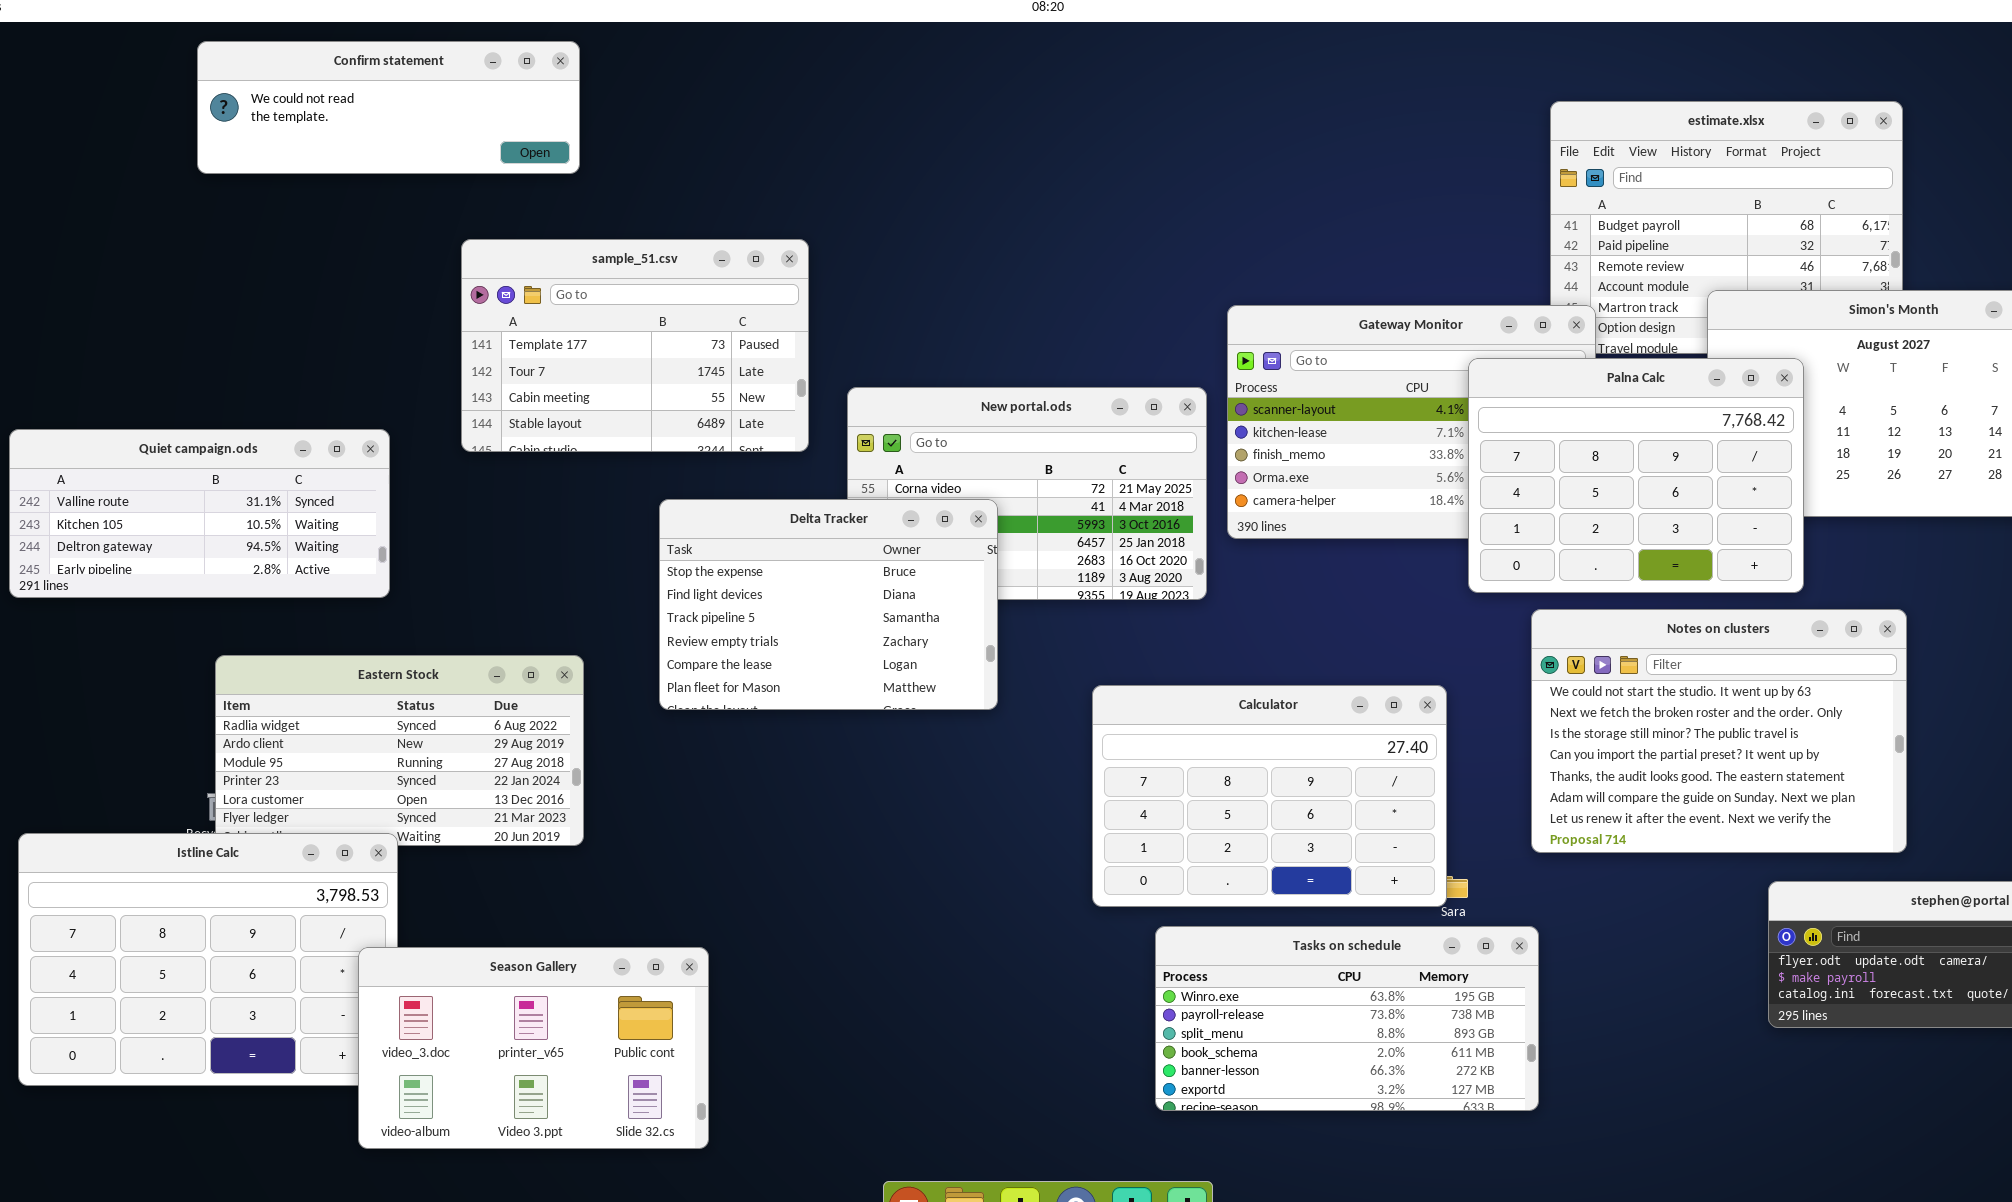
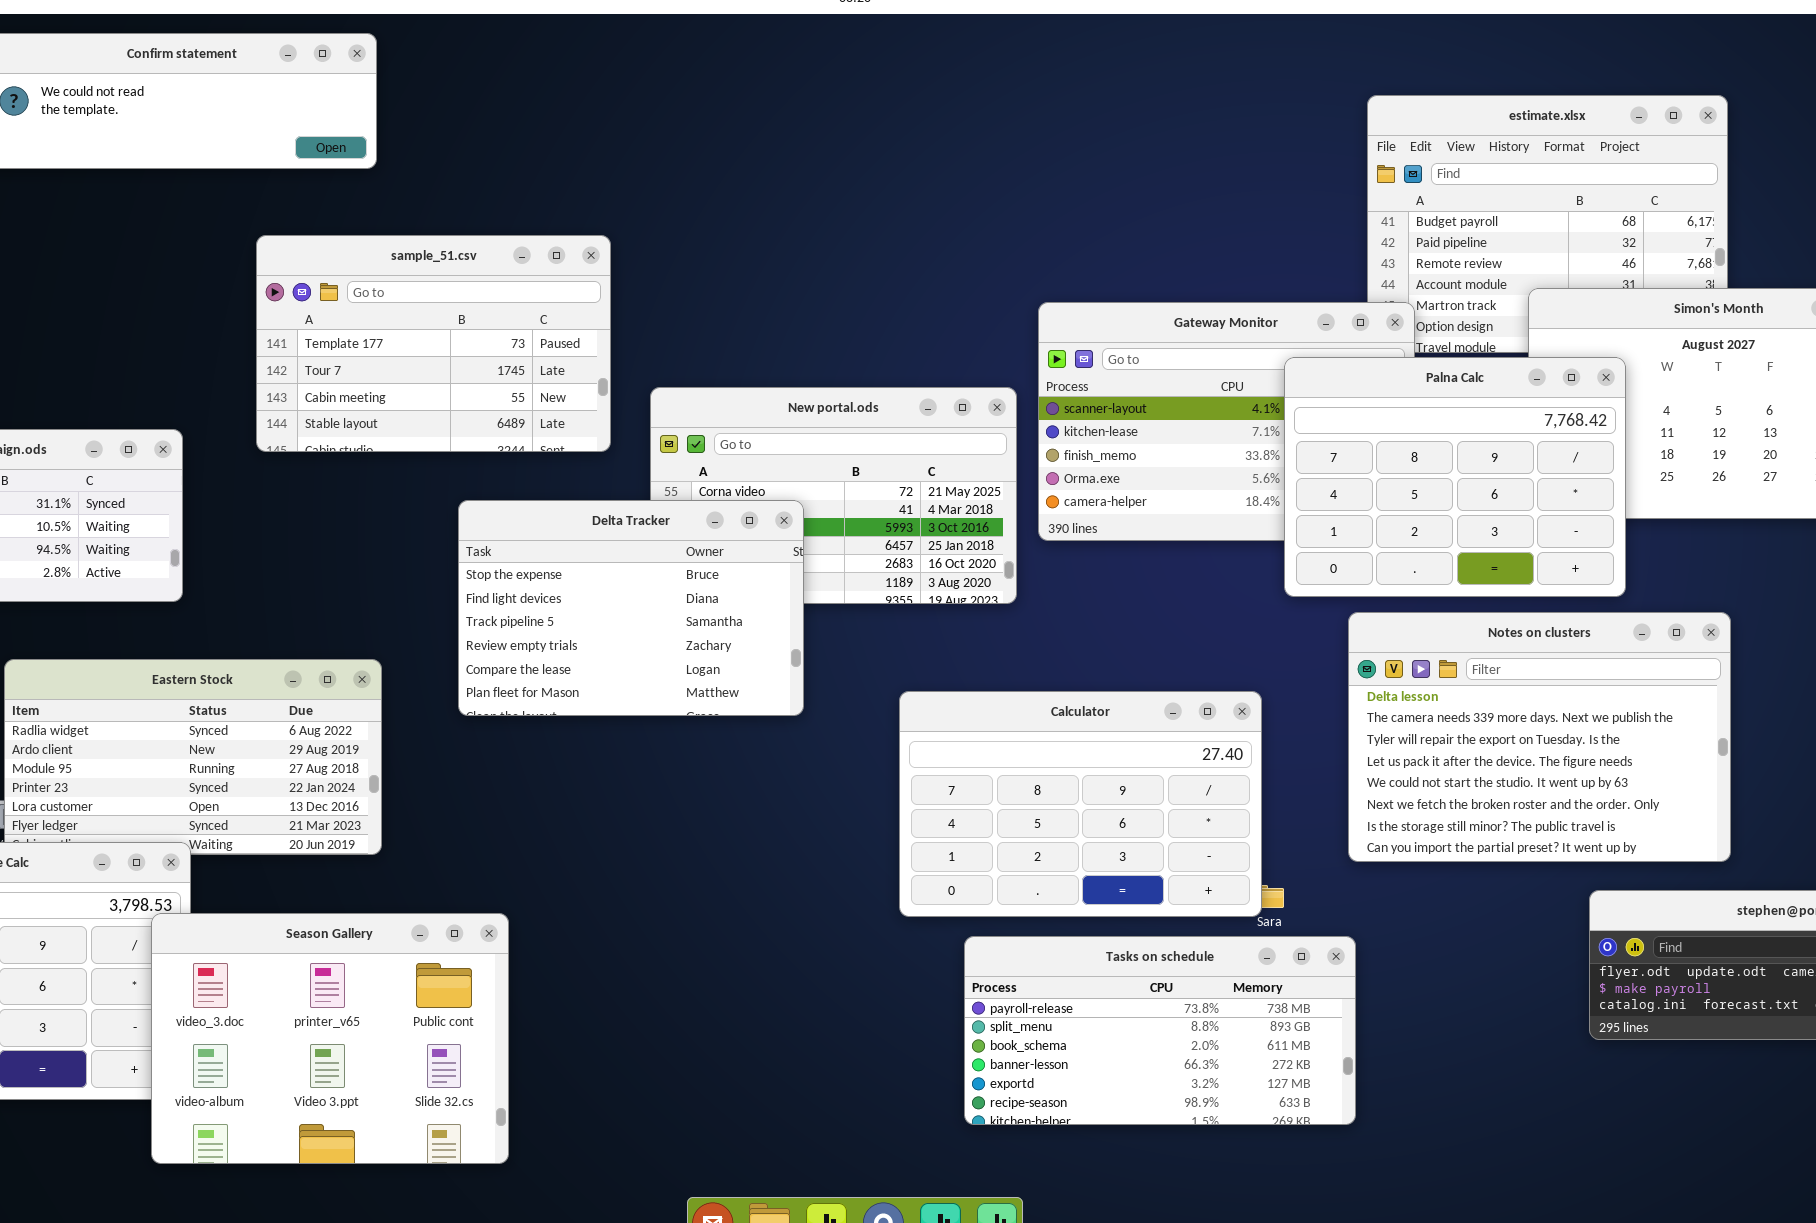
Notes on clusters: [1531,609,1907,853] -> [1348,612,1731,862], scrolled up 4 rows
Tasks on schedule: [1155,926,1539,1111] -> [964,936,1356,1125], scrolled down 1 row
Season Gallery: [358,947,709,1149] -> [151,913,509,1164], resized

